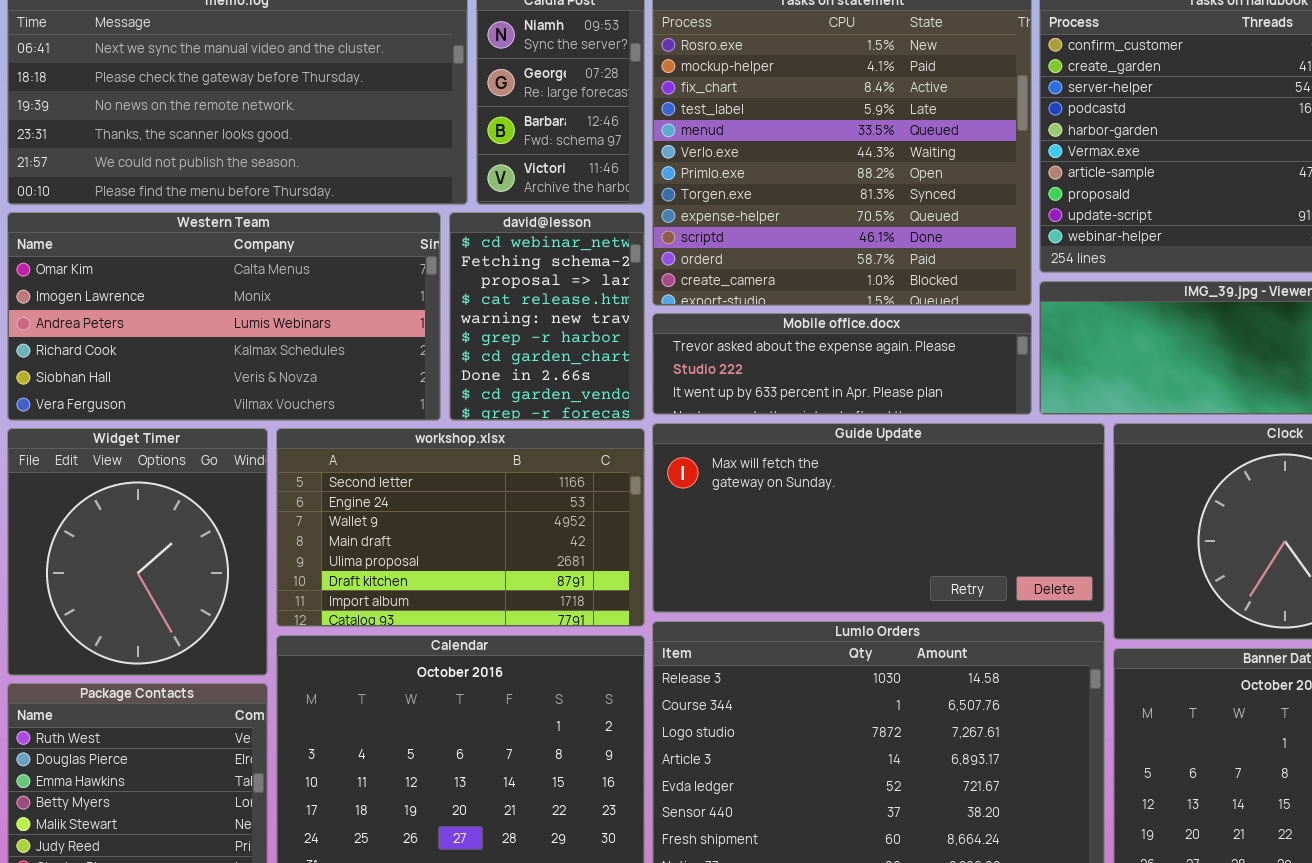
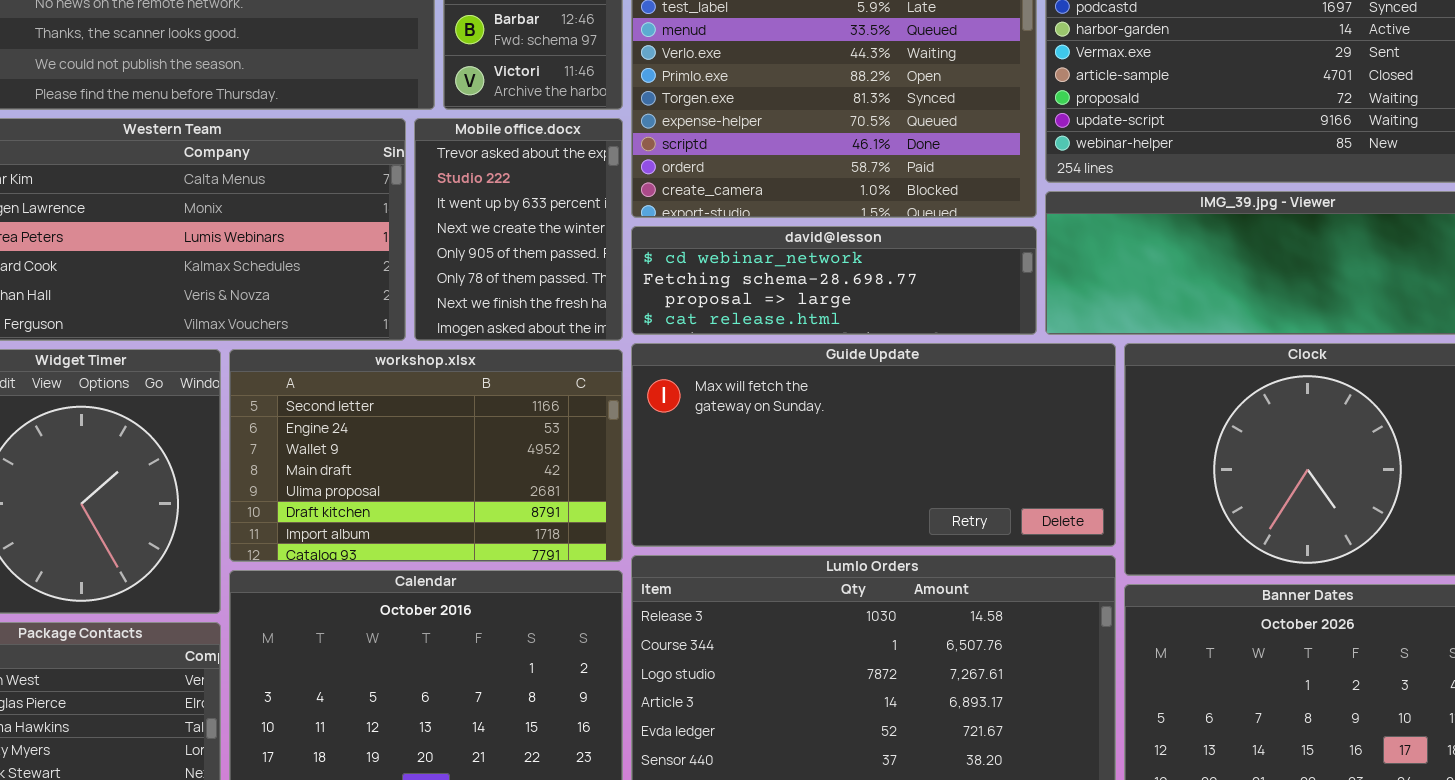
david@lesson: [449,212,645,421] -> [631,226,1037,335], moved, resized
Mobile office.docx: [652,313,1032,415] -> [414,118,623,341], moved, resized

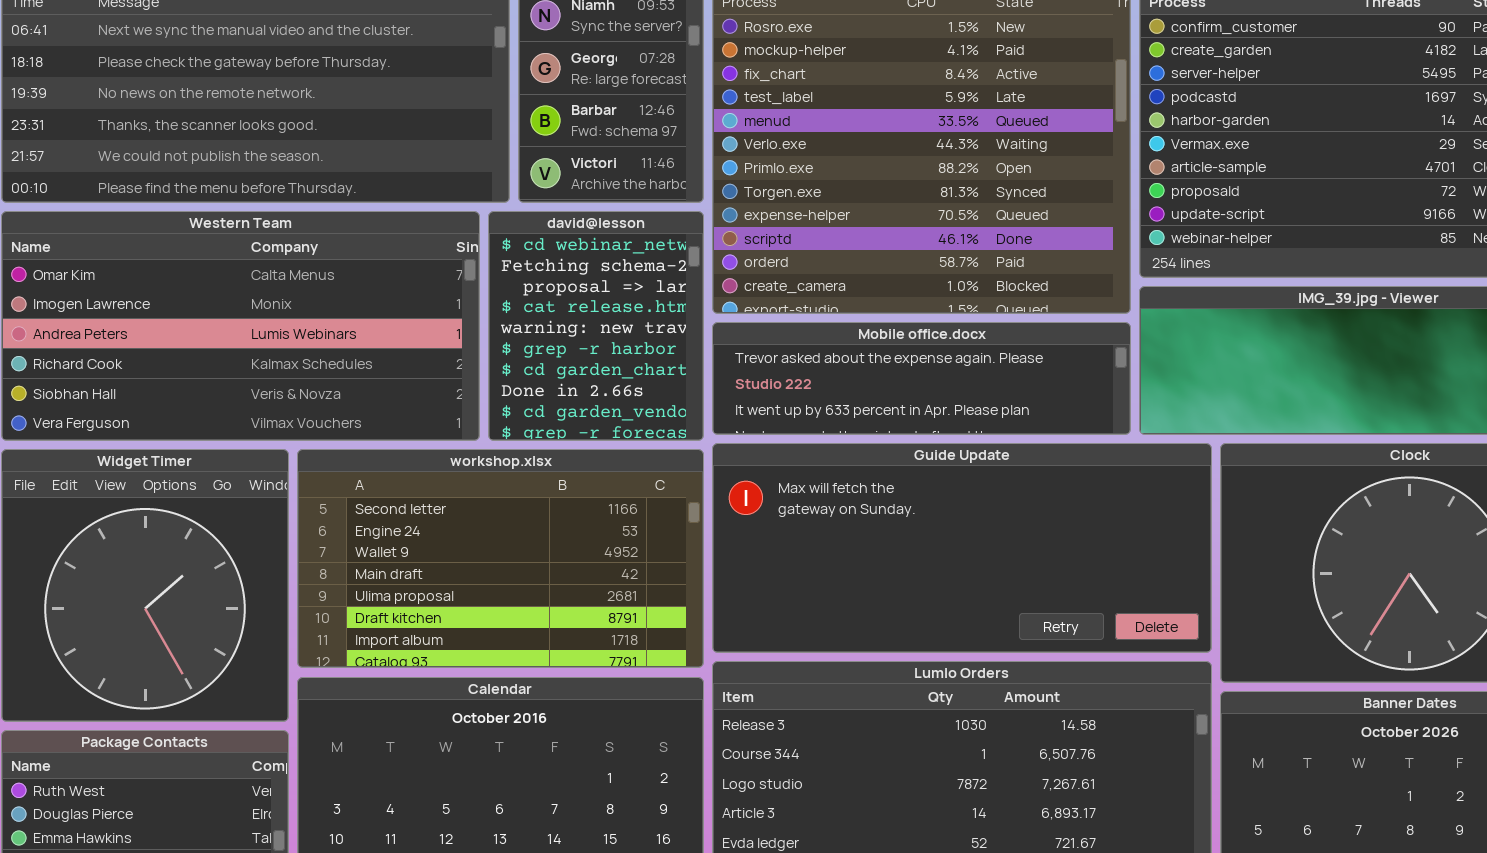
Mobile office.docx: [414,118,623,341] -> [712,322,1131,435], moved, resized
david@lesson: [631,226,1037,335] -> [488,211,704,441], moved, resized

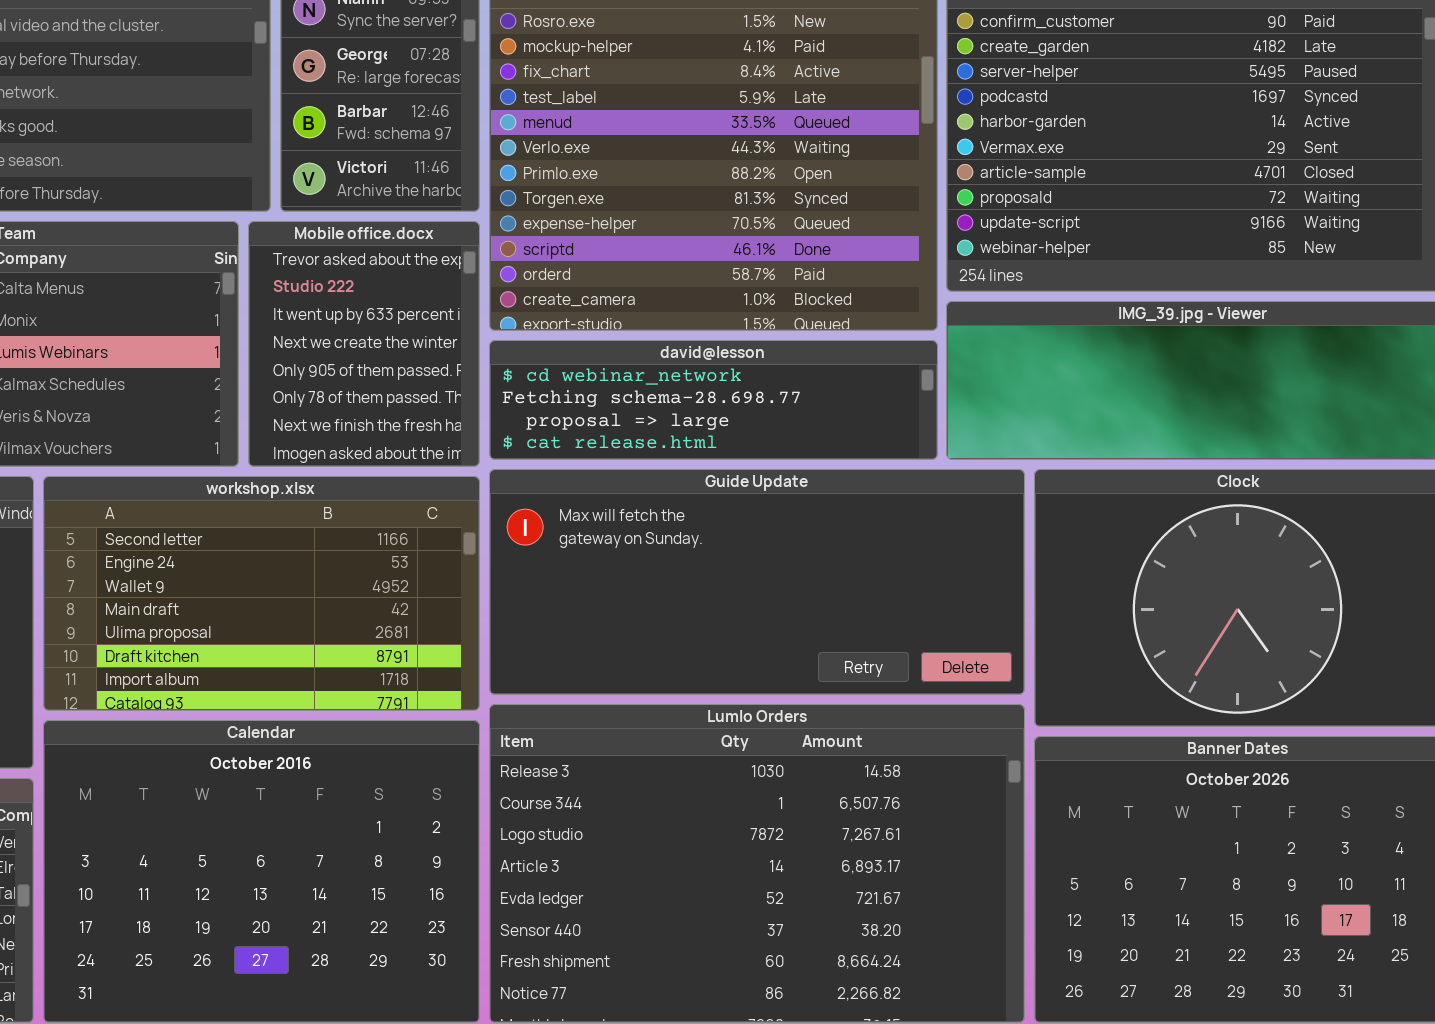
david@lesson: [488,211,704,441] -> [489,340,938,460], moved, resized
Mobile office.docx: [712,322,1131,435] -> [248,221,480,467], moved, resized

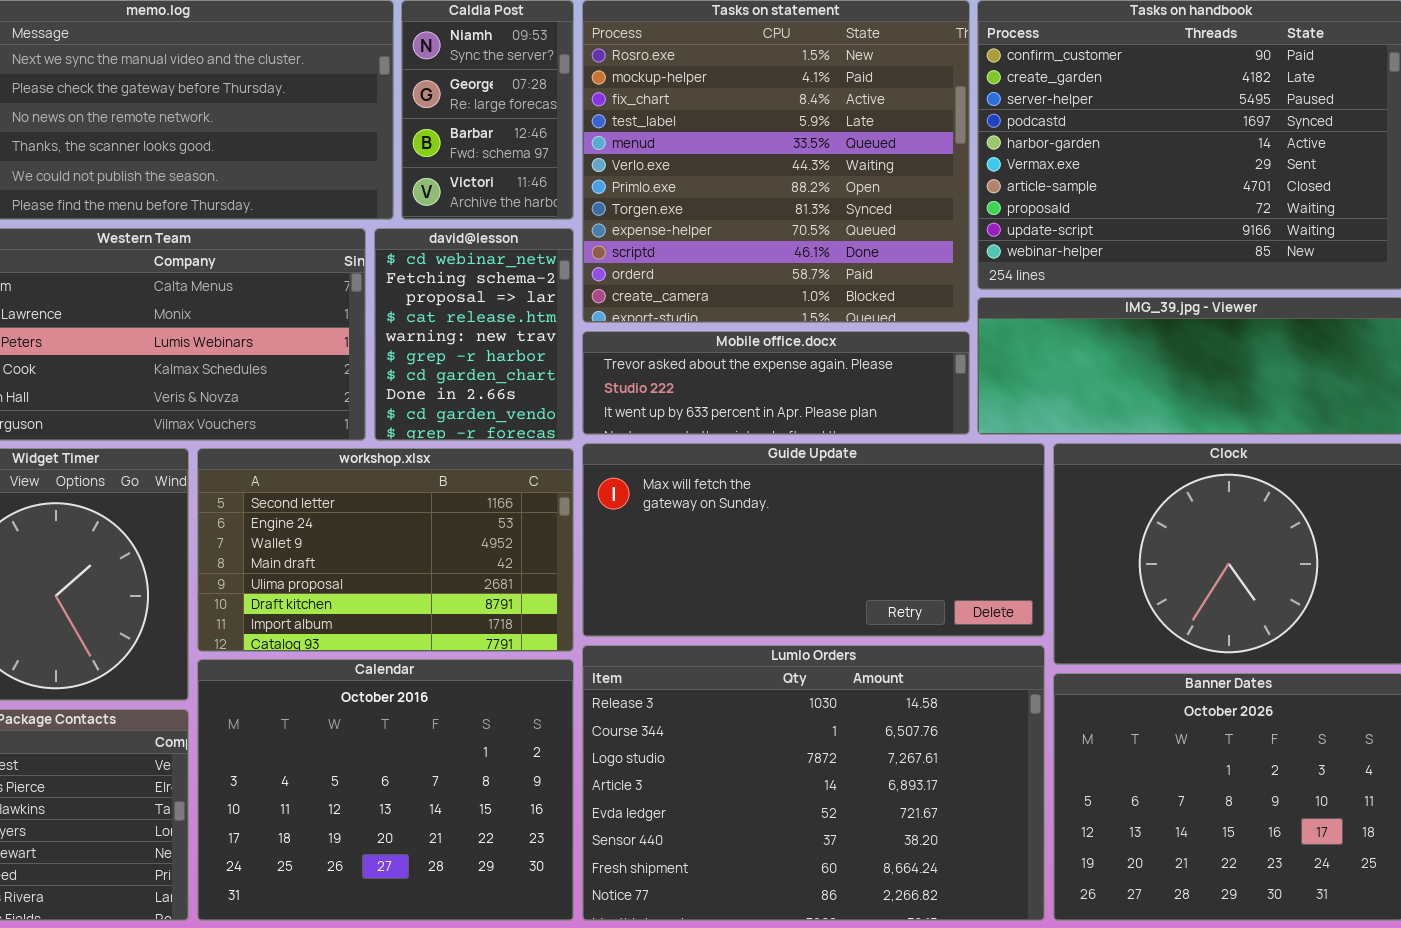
Mobile office.docx: [248,221,480,467] -> [582,331,970,435], moved, resized
david@lesson: [489,340,938,460] -> [374,228,574,441], moved, resized

